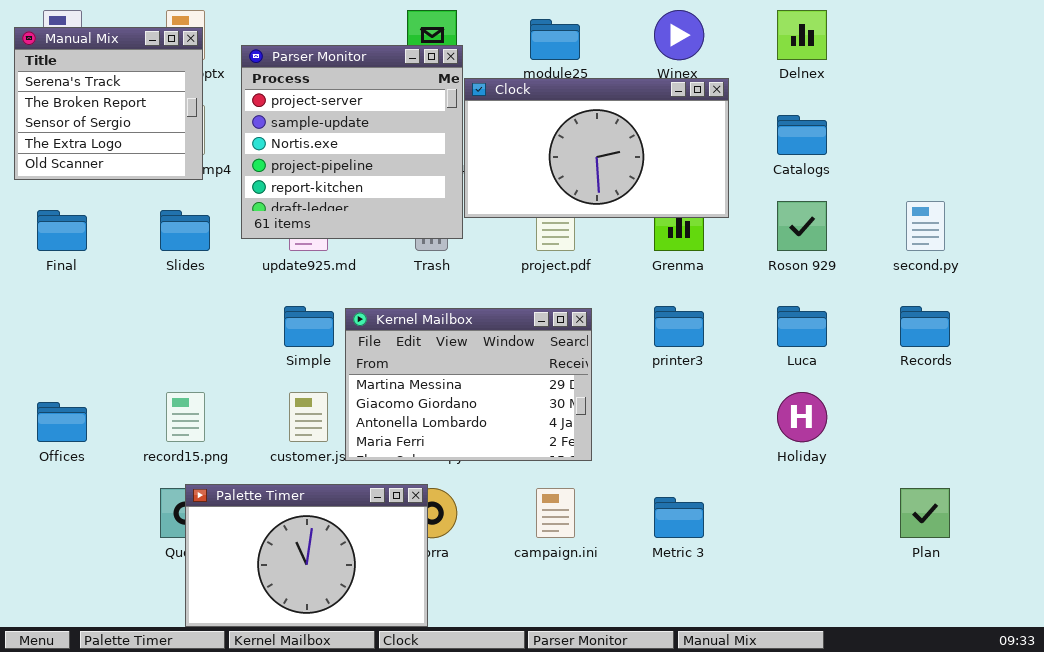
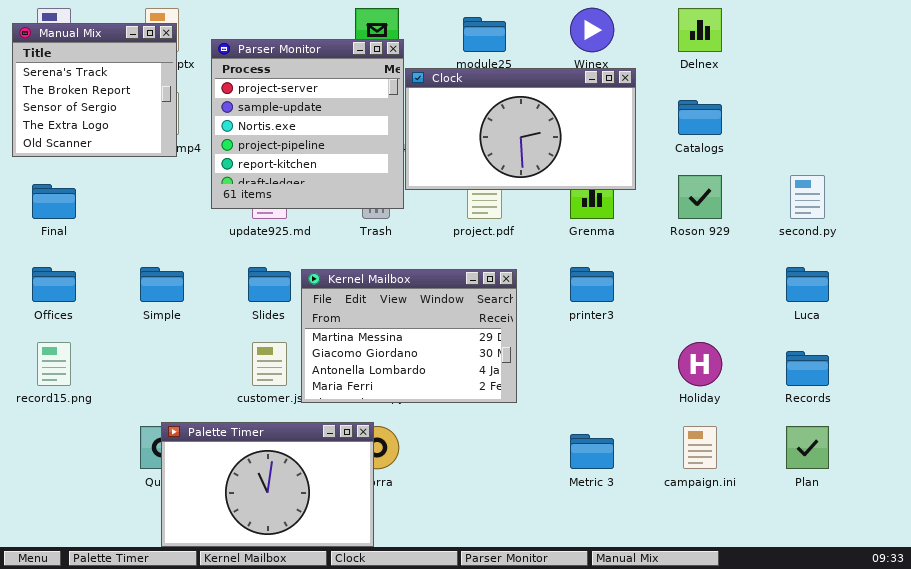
Slides: [160,210,210,251] -> [248,267,291,302], moved
Simple: [284,306,334,347] -> [140,267,184,302], moved
Luca: [777,306,827,347] -> [786,267,829,302], moved
Records: [900,306,950,347] -> [786,351,829,386], moved
record15.png: [166,392,205,442] -> [37,342,71,386], moved
Offices: [37,402,87,442] -> [32,267,76,302], moved
campaign.ini: [536,488,575,538] -> [683,426,717,469], moved

